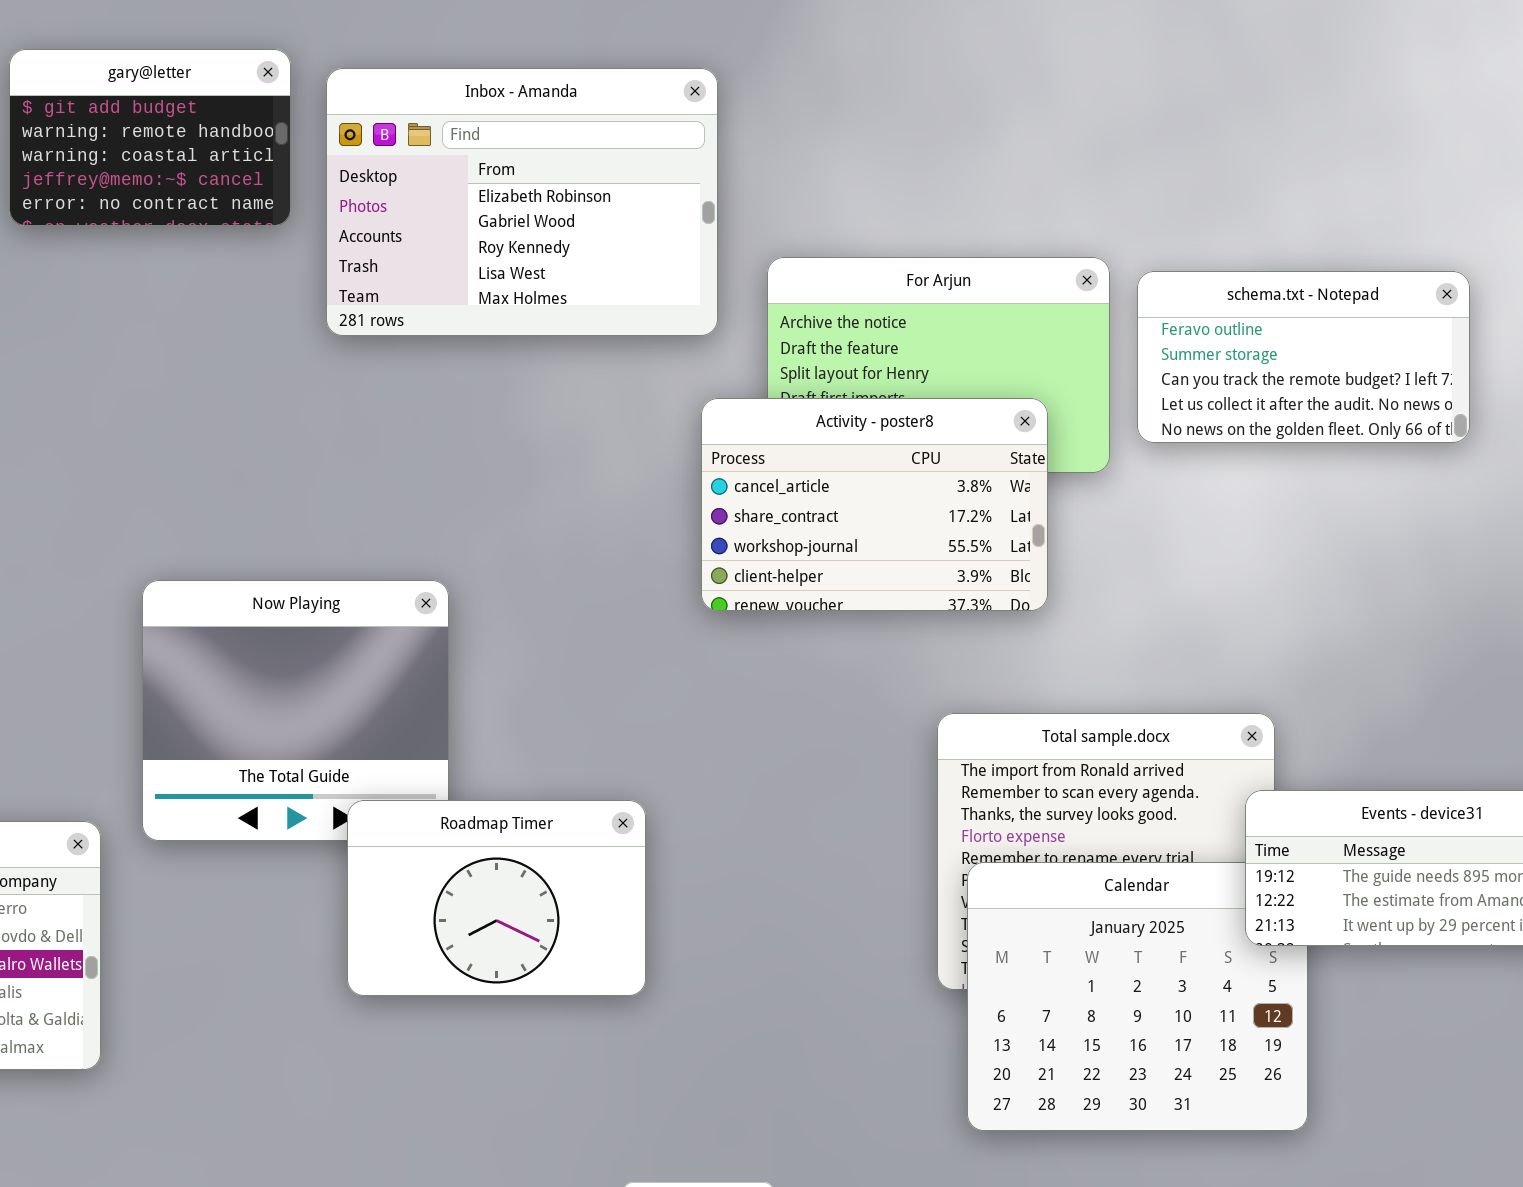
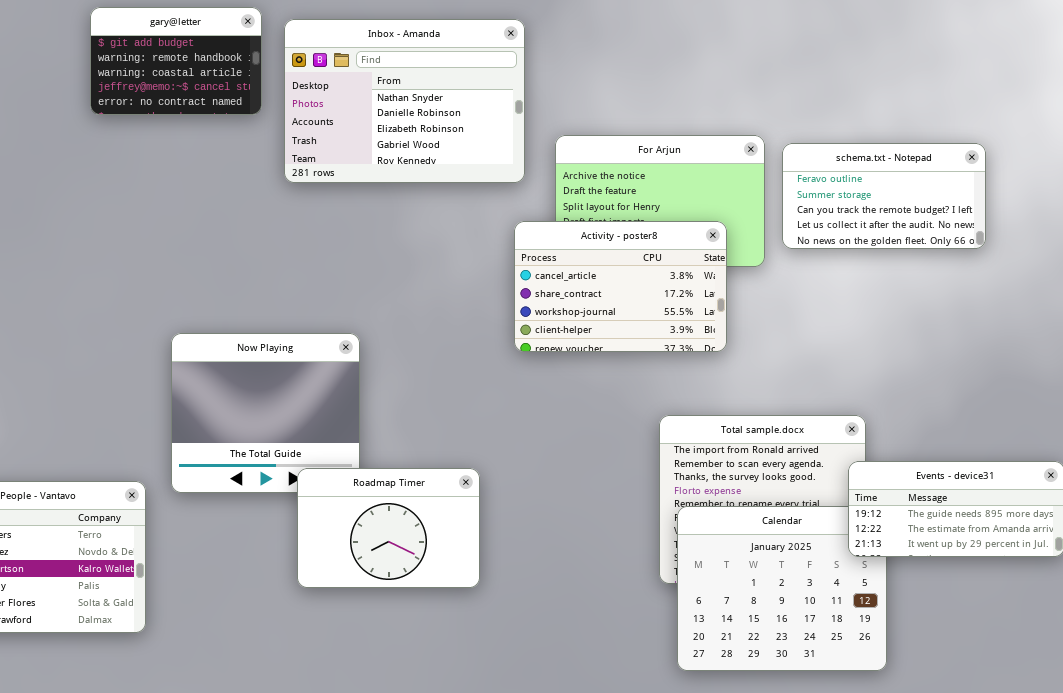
Inbox - Amanda: [326,68,718,336] -> [284,19,525,183], scrolled up 2 rows

